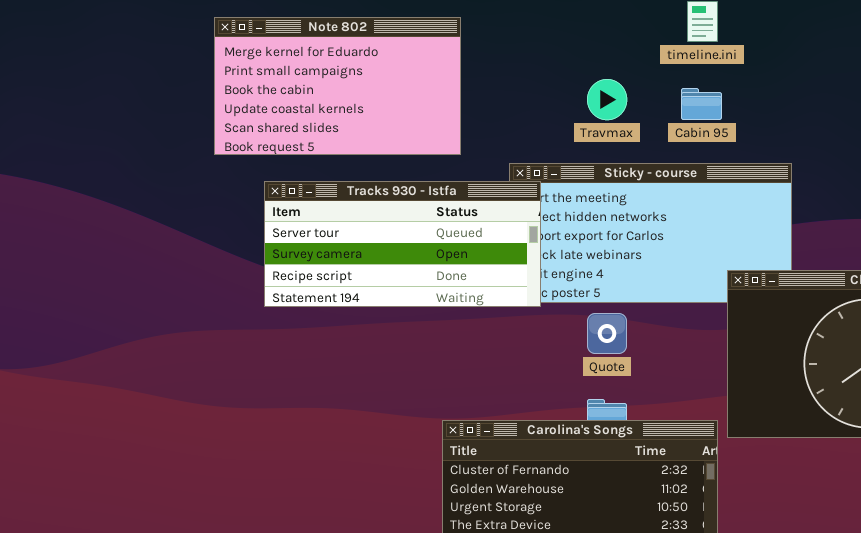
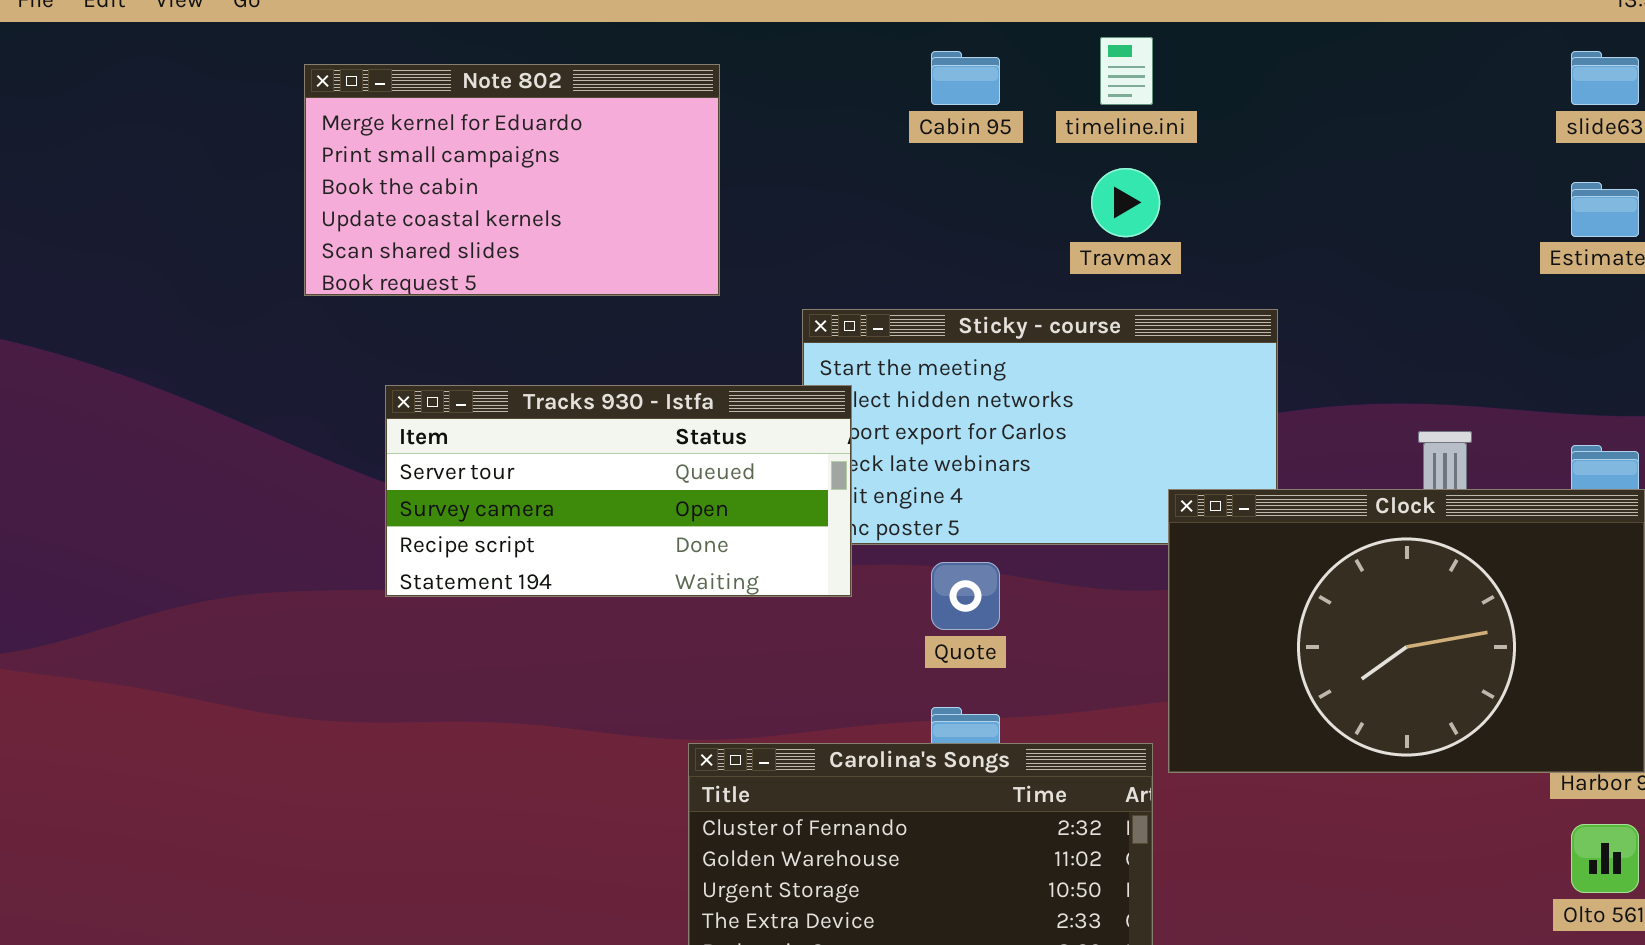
Travmax: [587,79,627,120] -> [1091,168,1160,237], moved
Cabin 95: [681,88,722,120] -> [931,51,1000,105], moved
Tracks 930 - Istfa: [264,181,541,307] -> [385,385,852,597], moved

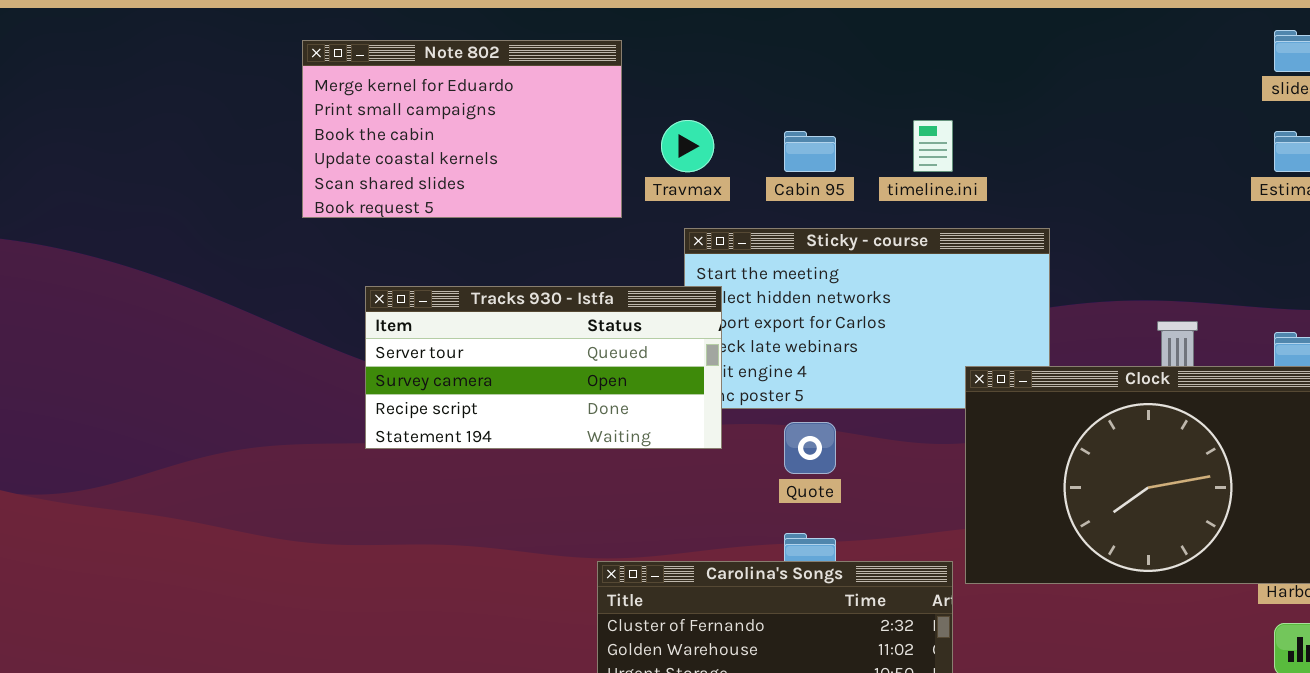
timeline.ini: [1100,37,1153,105] -> [913,120,953,172], moved
Cabin 95: [931,51,1000,105] -> [784,131,836,172], moved
Travmax: [1091,168,1160,237] -> [661,120,714,172], moved

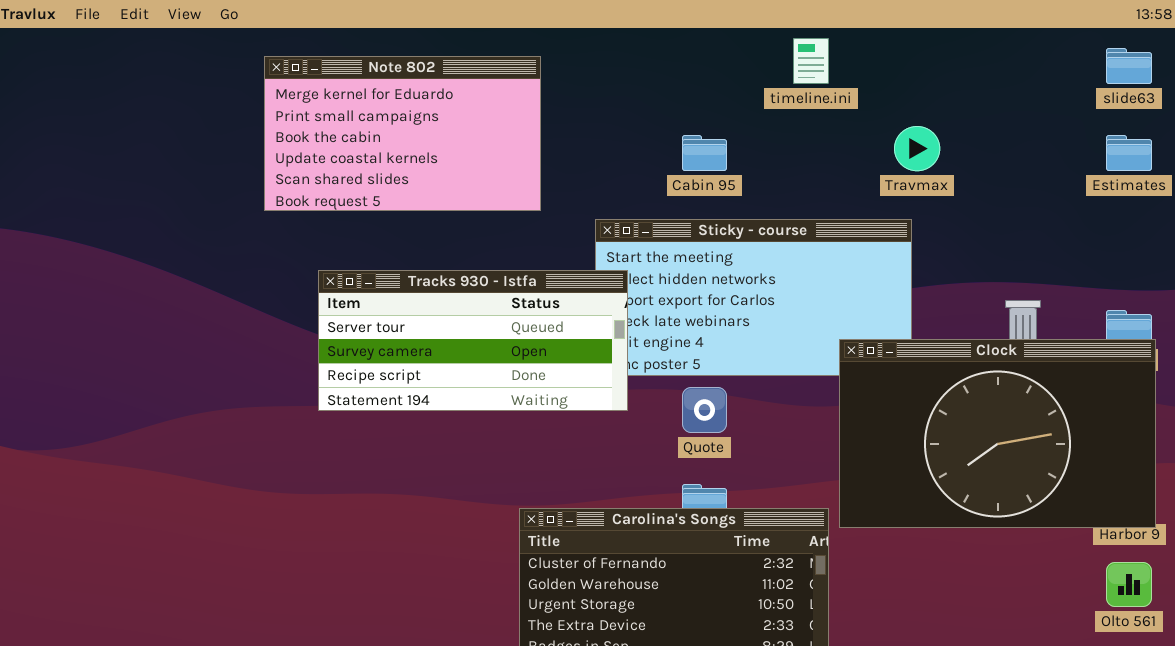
Travmax: [661,120,714,172] -> [894,126,940,171], moved
timeline.ini: [913,120,953,172] -> [793,38,829,84], moved

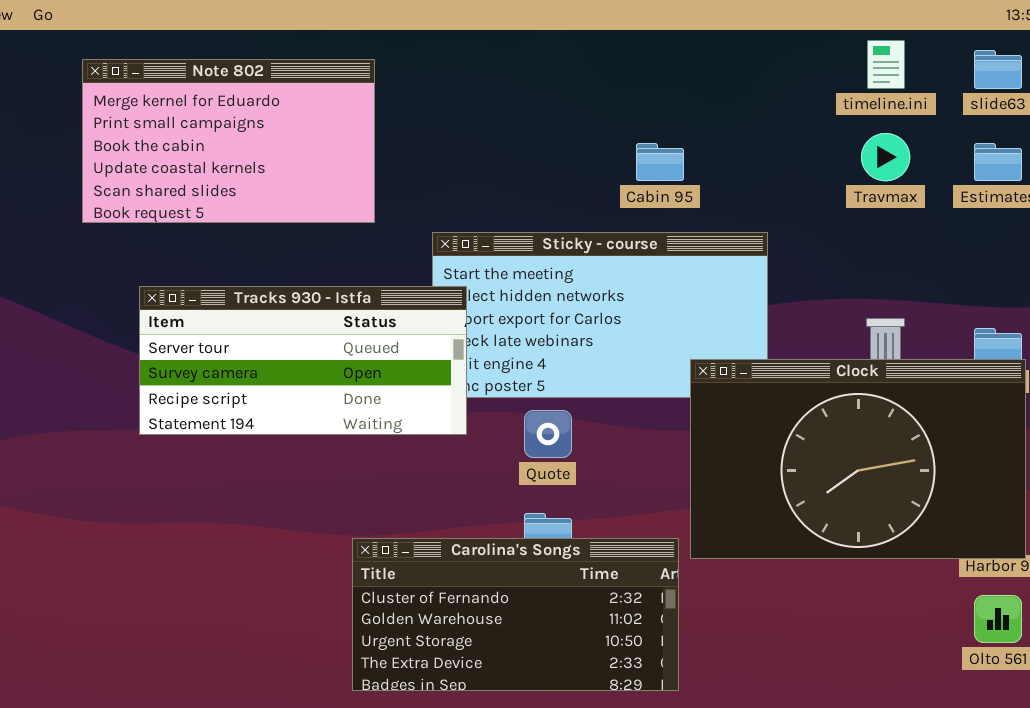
timeline.ini: [793,38,829,84] -> [867,40,905,89], moved
Travmax: [894,126,940,171] -> [861,133,910,181], moved
Cabin 95: [682,135,727,171] -> [636,143,684,181], moved

